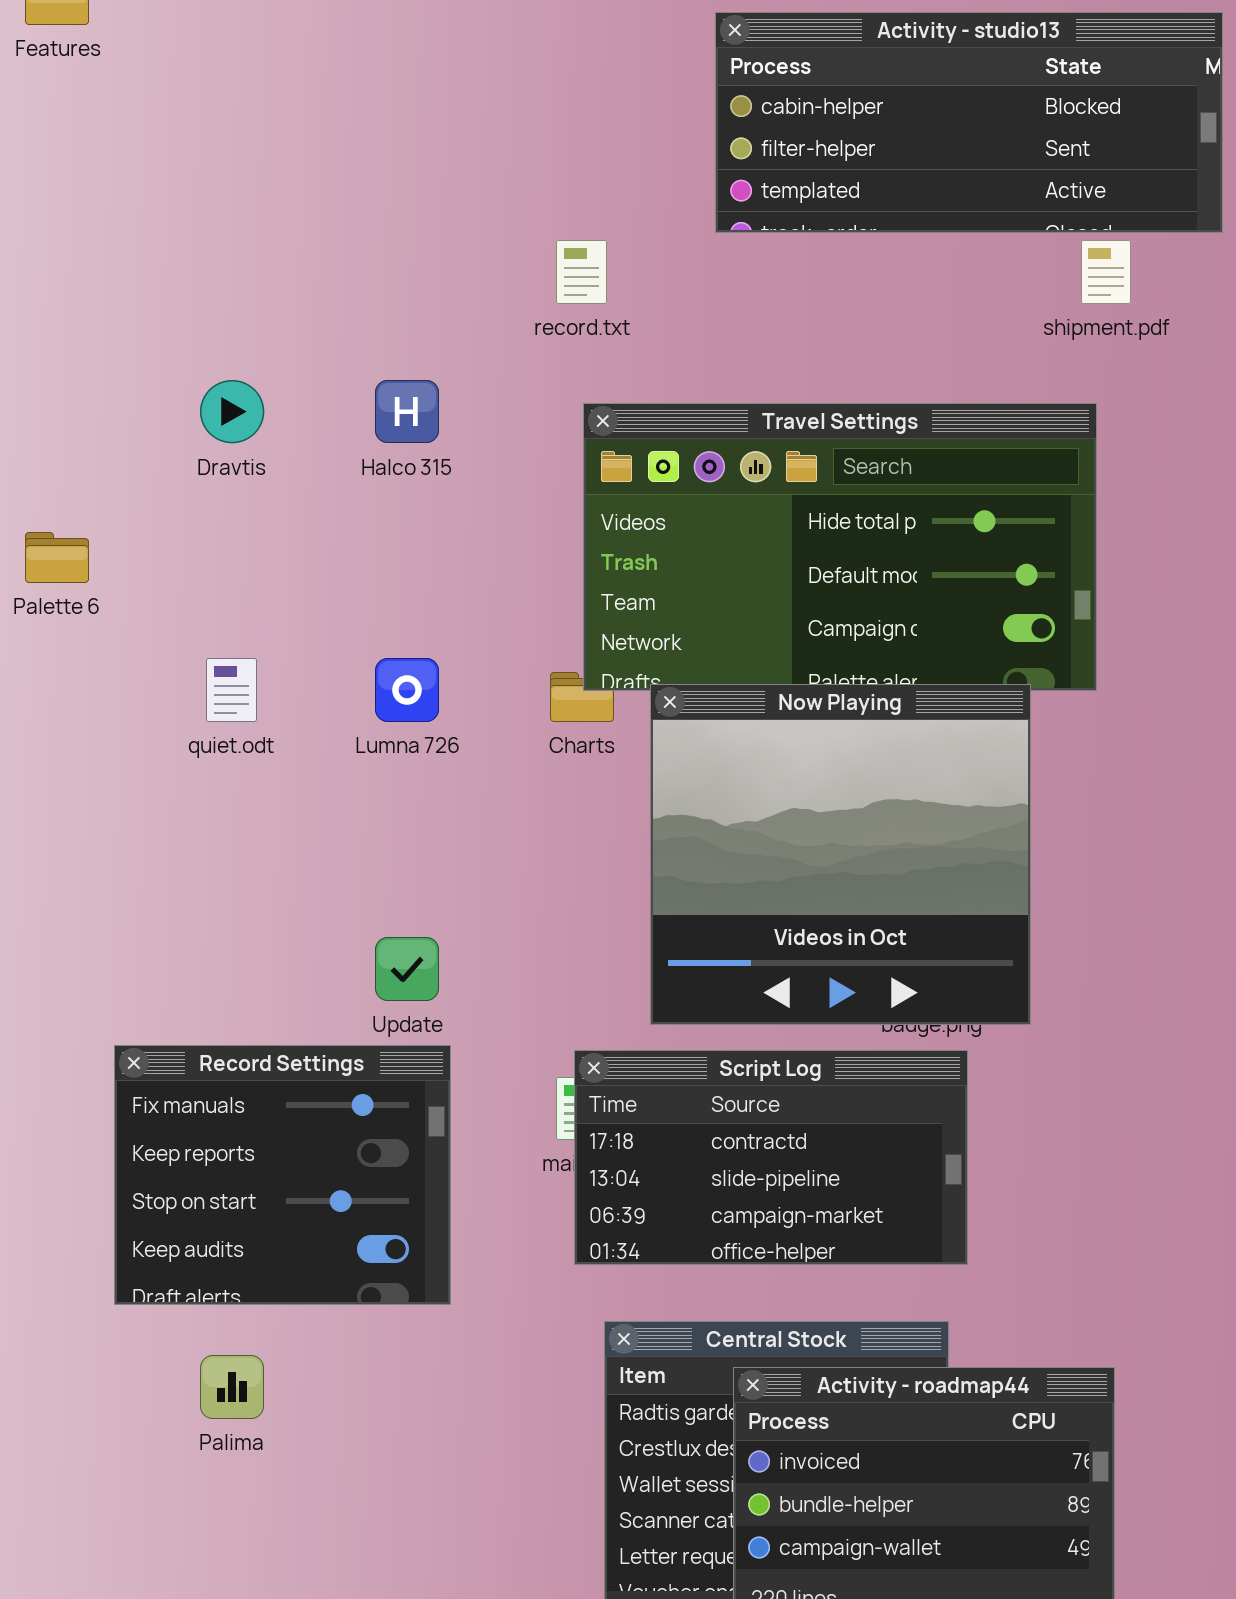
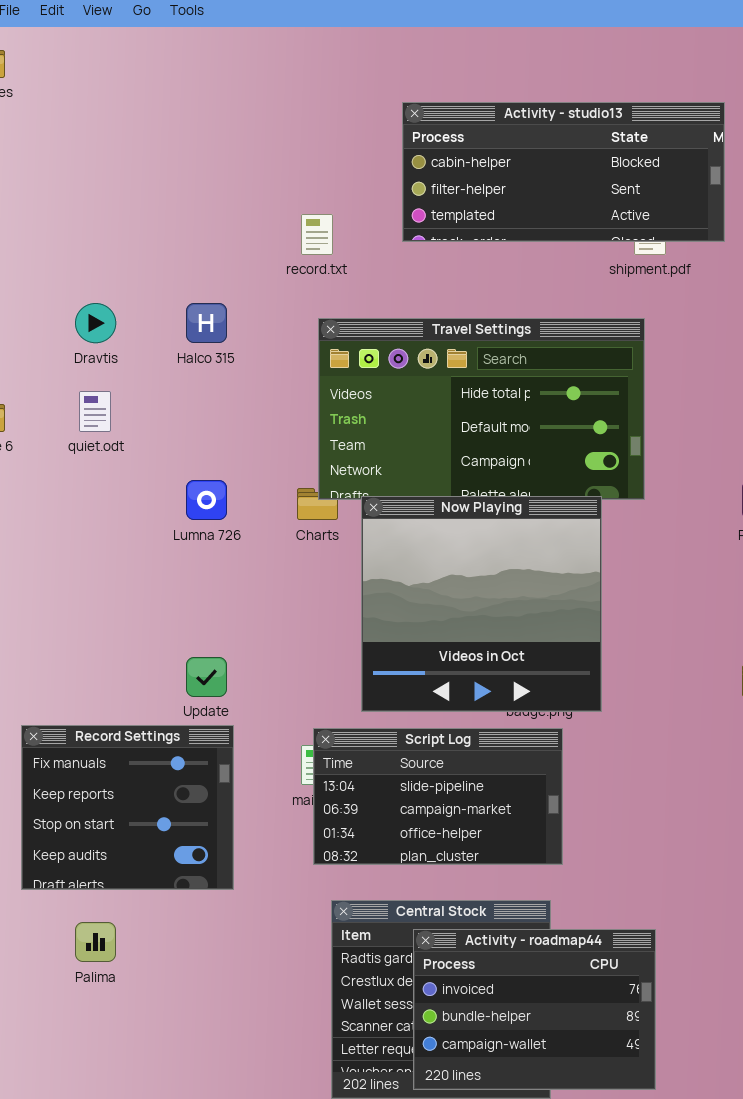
Activity - studio13: [715,12,1223,233] -> [402,102,725,242], moved
quiet.odt: [206,658,257,722] -> [79,391,111,432], moved
Script Log: [574,1050,968,1265] -> [313,728,563,865], scrolled down 1 row

